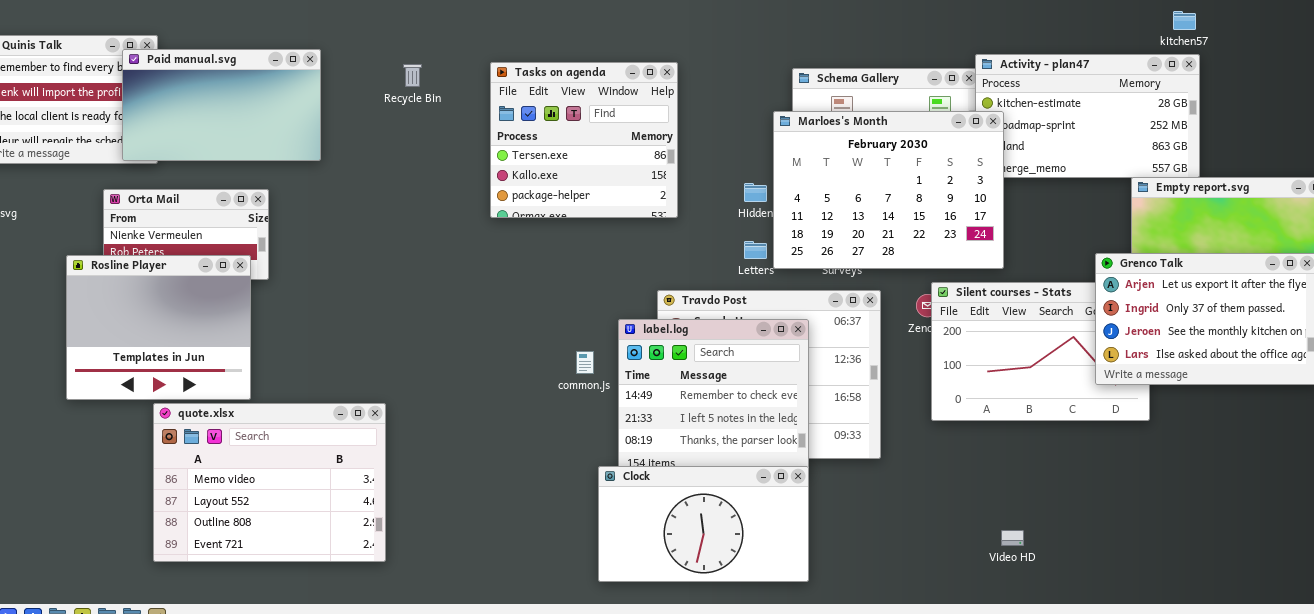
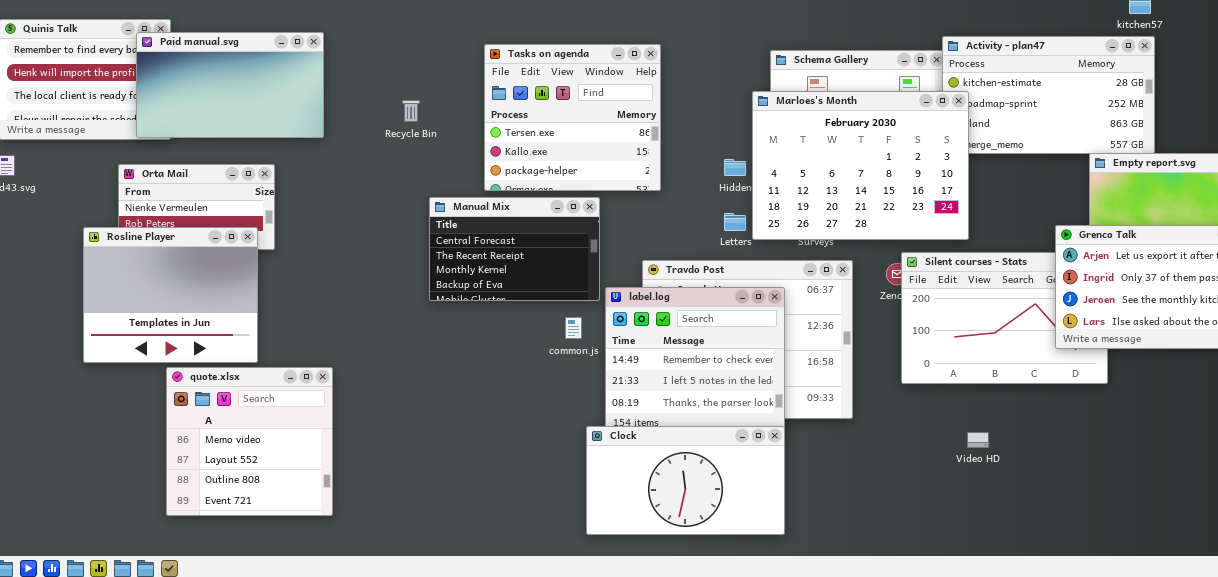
Recycle Bin: [403,64,422,87] -> [402,100,420,122], moved
Manual Mix: none -> [429,197,600,301], opened
quote.xlsx: [153,403,386,562] -> [166,367,333,516], resized
Video HD: [1001,530,1024,546] -> [967,432,989,448], moved

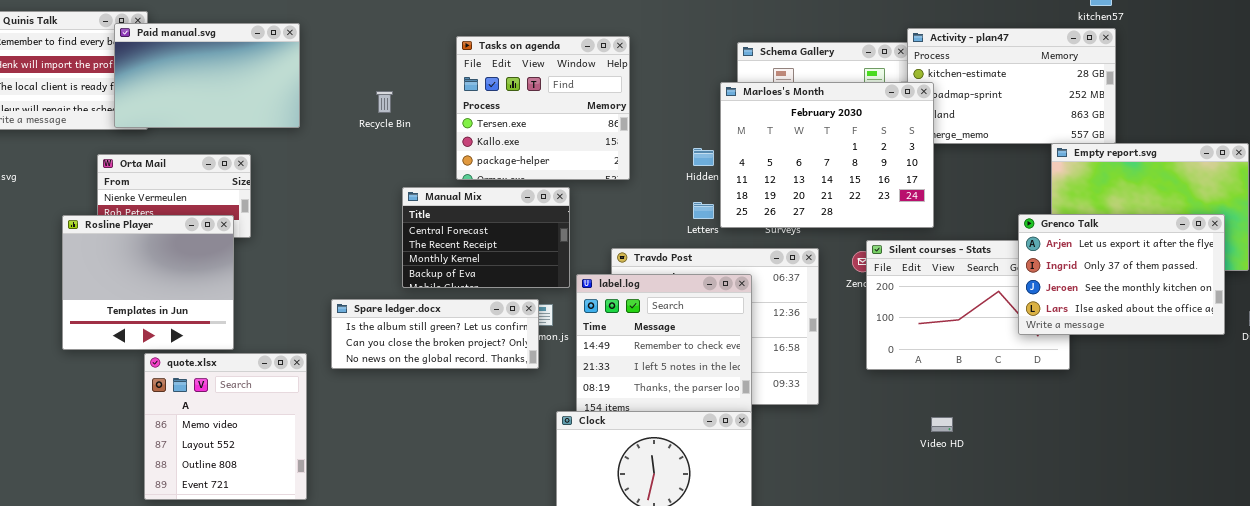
Spare ledger.docx: none -> [331,299,539,369], opened

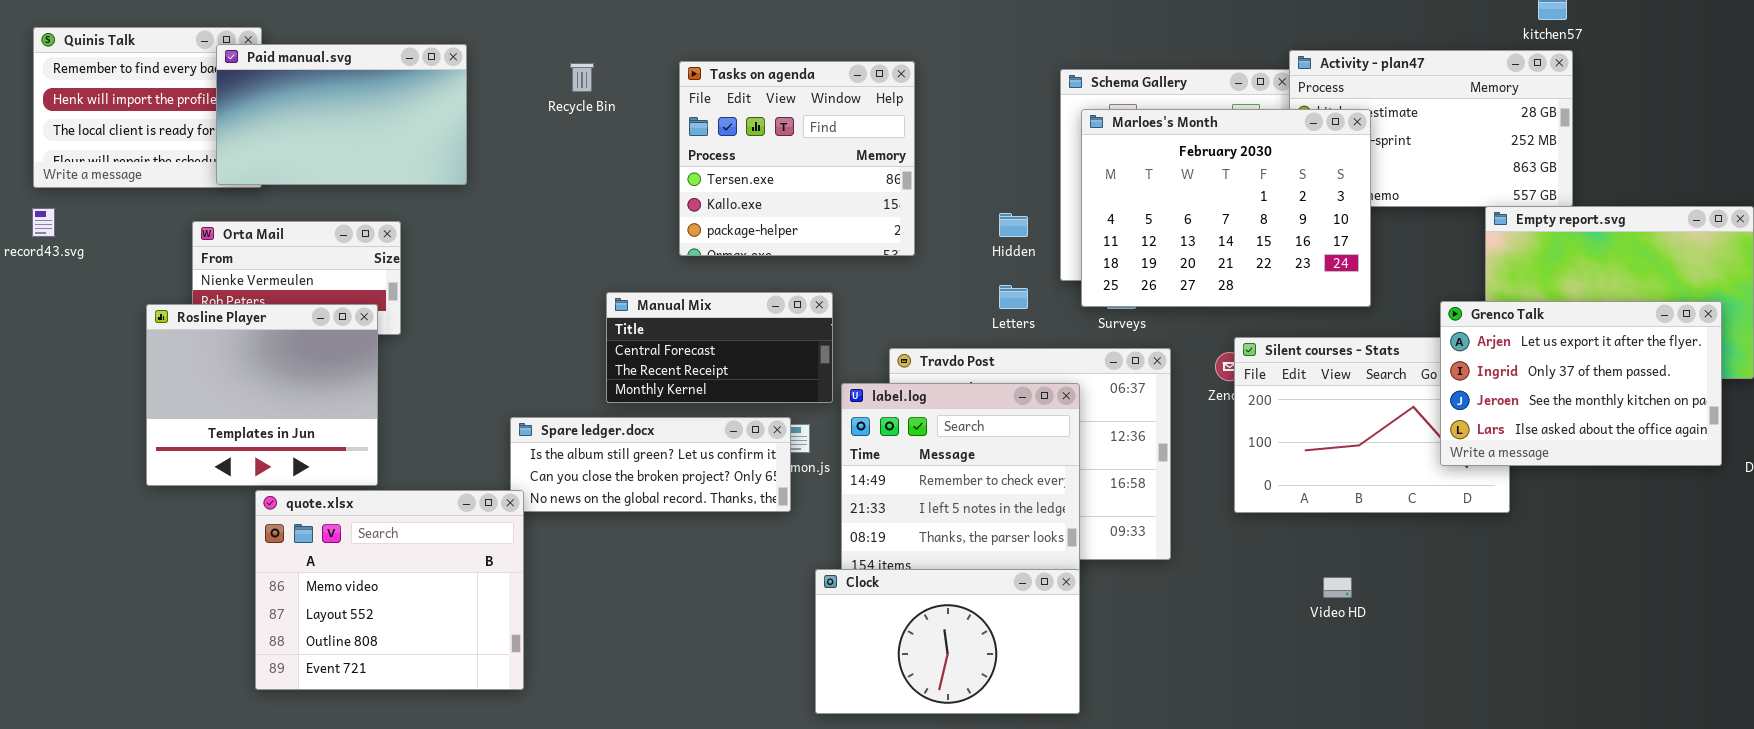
Marloes's Month: [720,82,934,228] -> [1081,109,1371,307], moved
Recycle Bin: [376,91,393,113] -> [570,63,594,92], moved
Manual Mix: [402,187,570,288] -> [606,292,833,403], resized
quote.xlsx: [144,353,307,500] -> [255,490,524,690], resized

